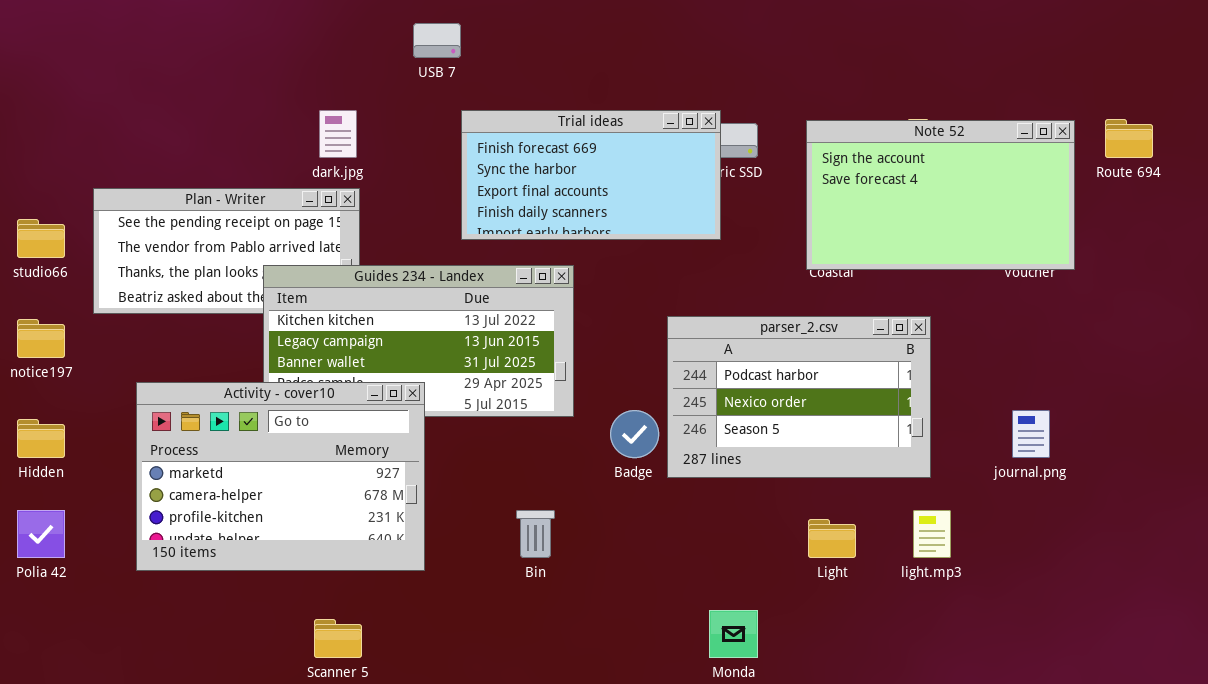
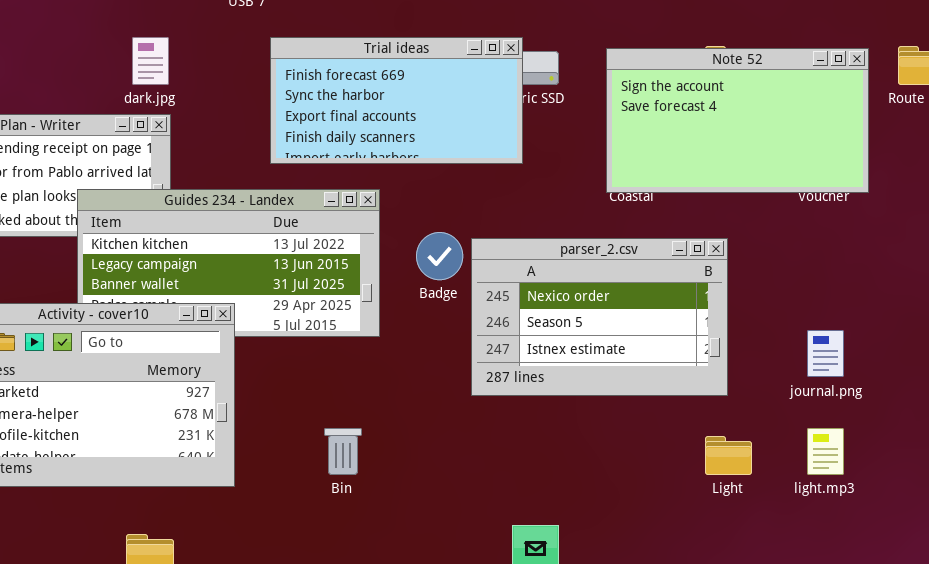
parser_2.csv: [667,316,931,478] -> [471,238,728,396], scrolled down 1 row
Badge: [610,410,659,458] -> [416,232,463,280], moved
light.mp3: [913,510,951,558] -> [807,428,844,475], moved
Light: [808,519,856,558] -> [705,436,752,475], moved

